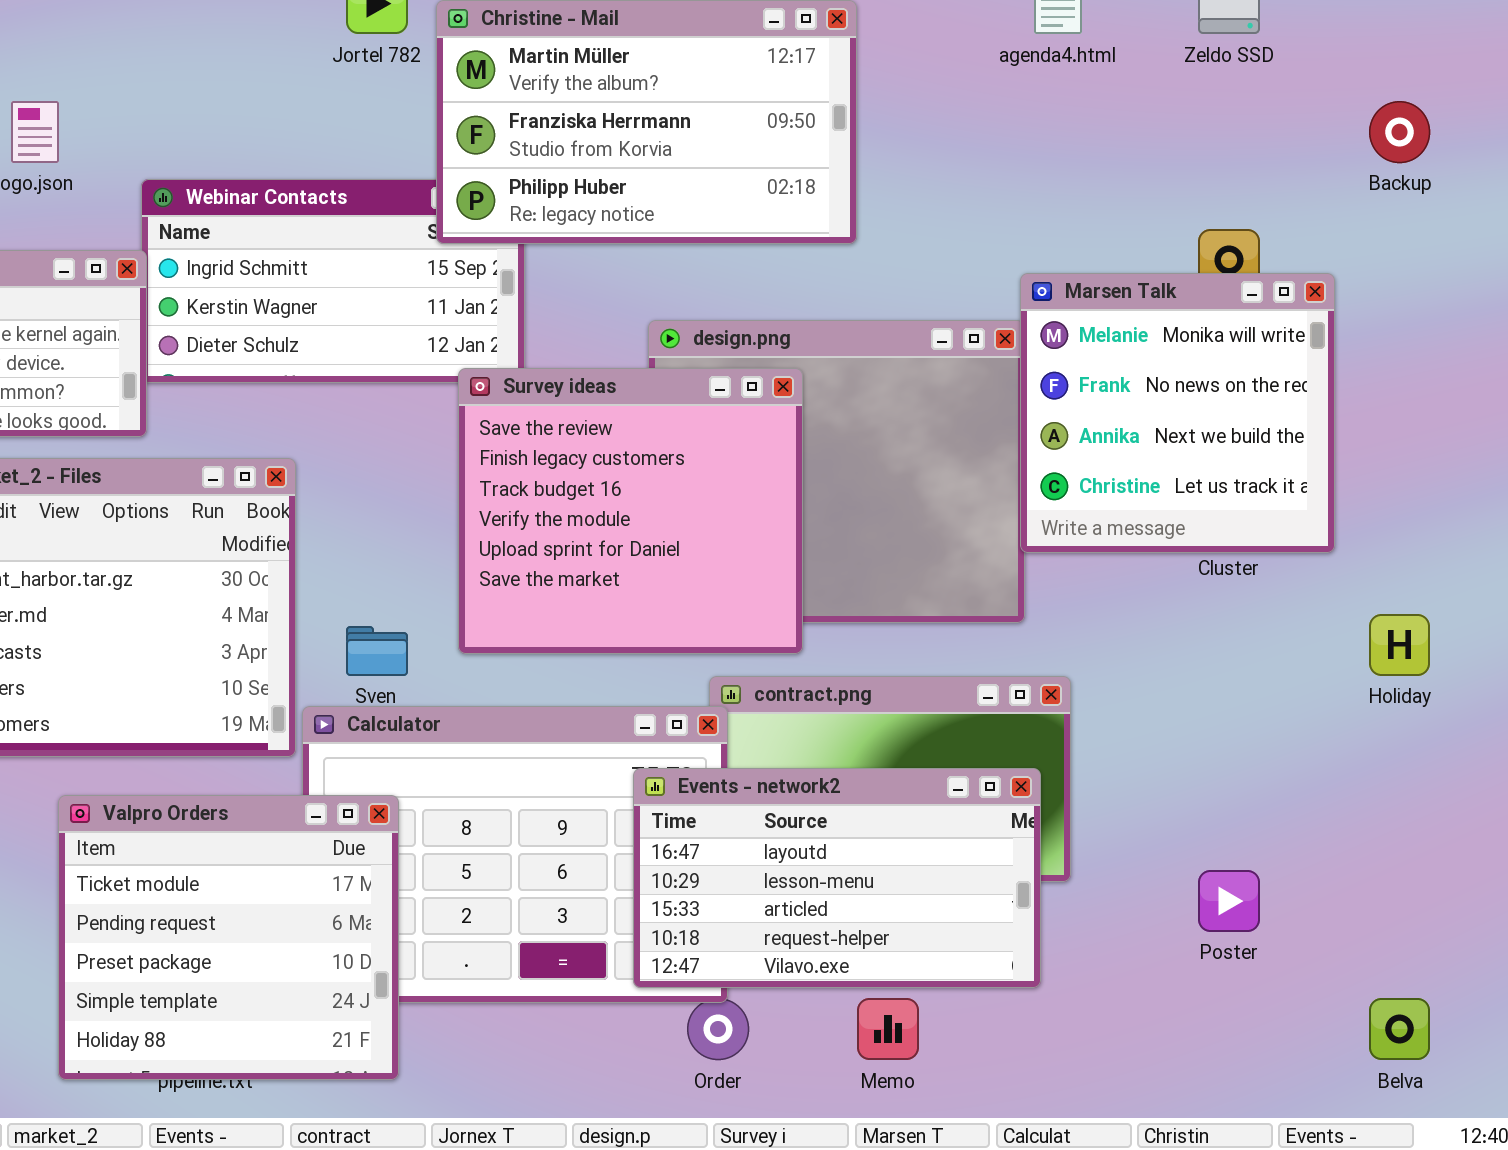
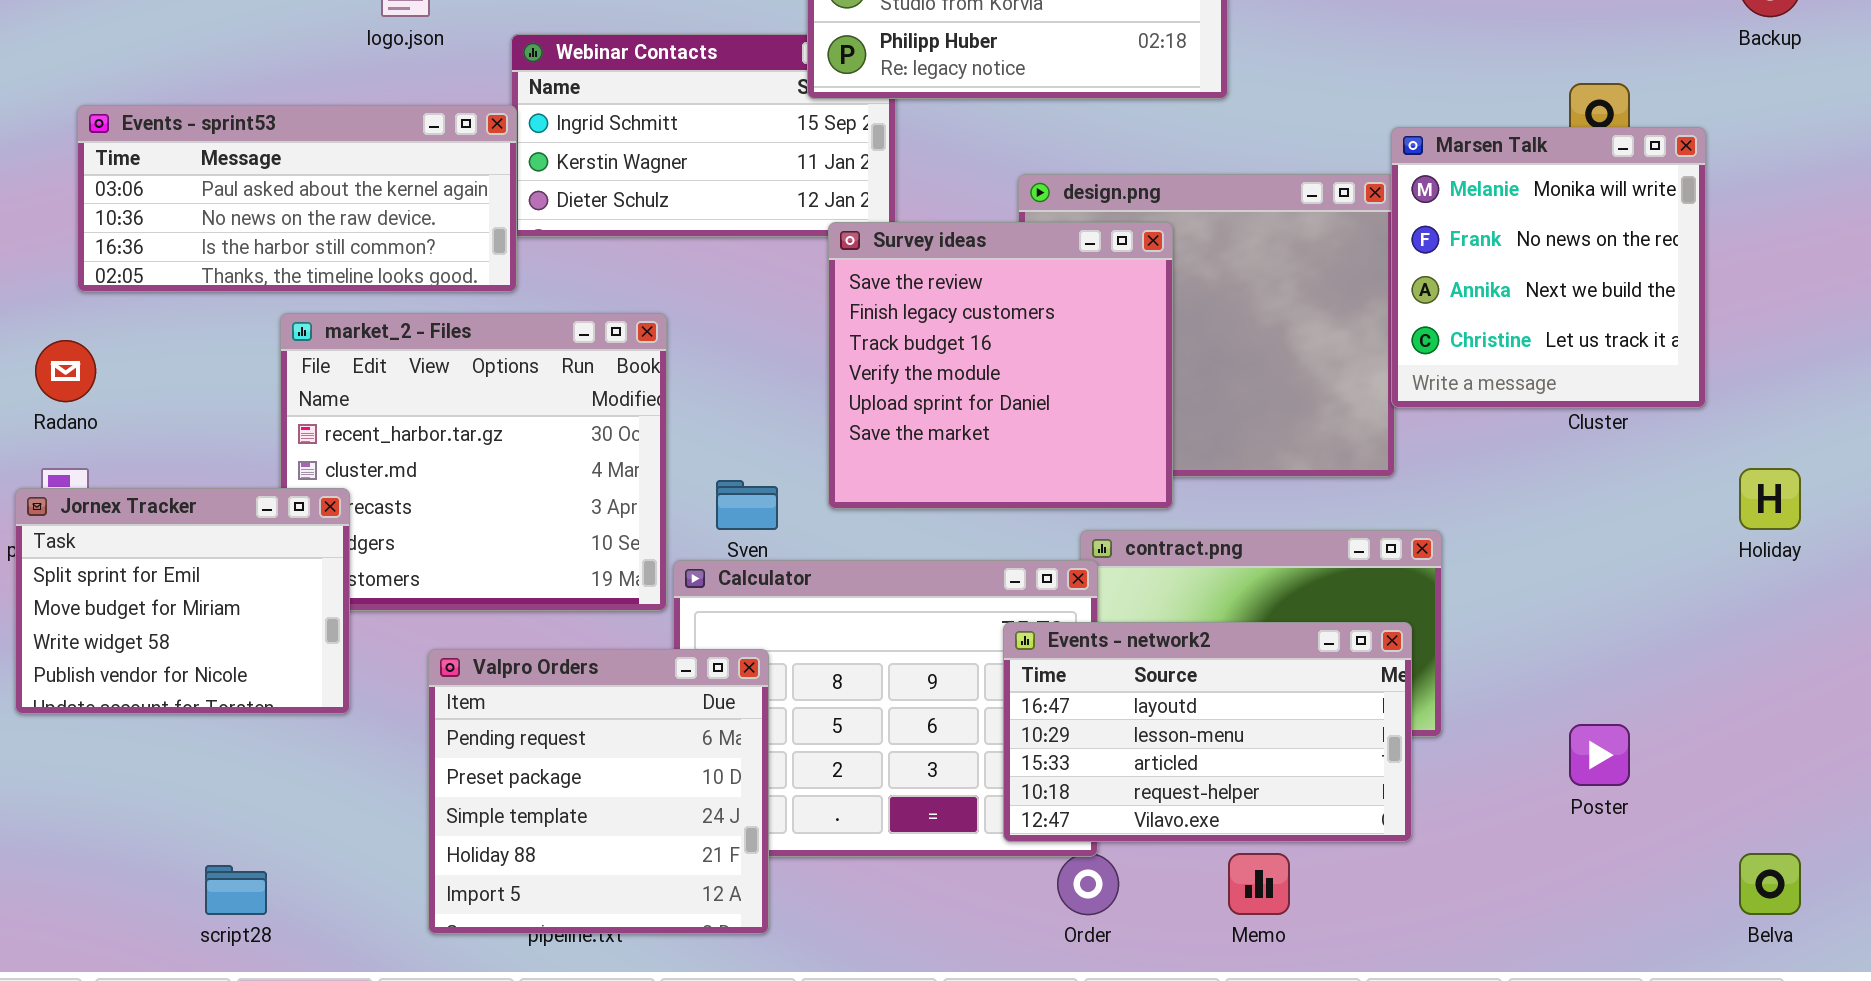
Valpro Orders: [58,795,399,1080] -> [428,649,769,934], scrolled down 1 row

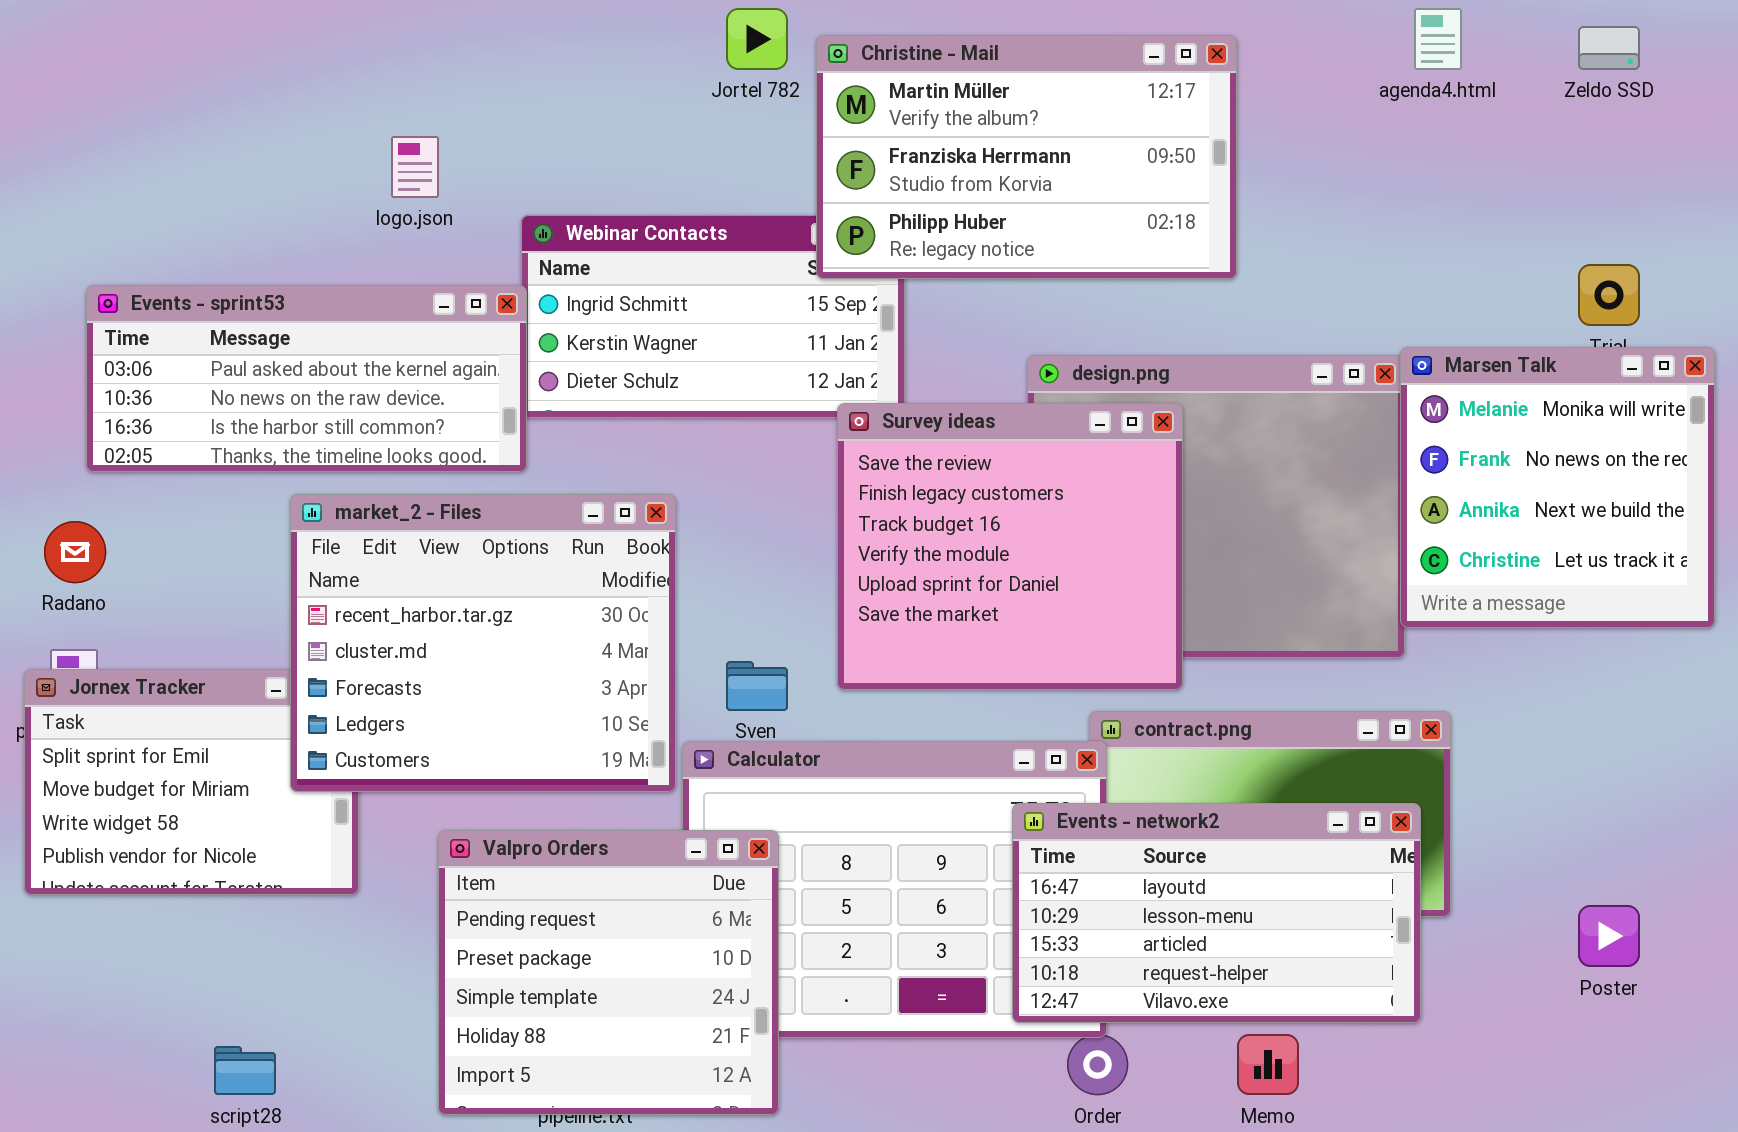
Marsen Talk: [1391,127,1706,408] -> [1400,347,1715,628], moved
market_2 - Files: [280,313,667,611] -> [290,494,676,792], raised

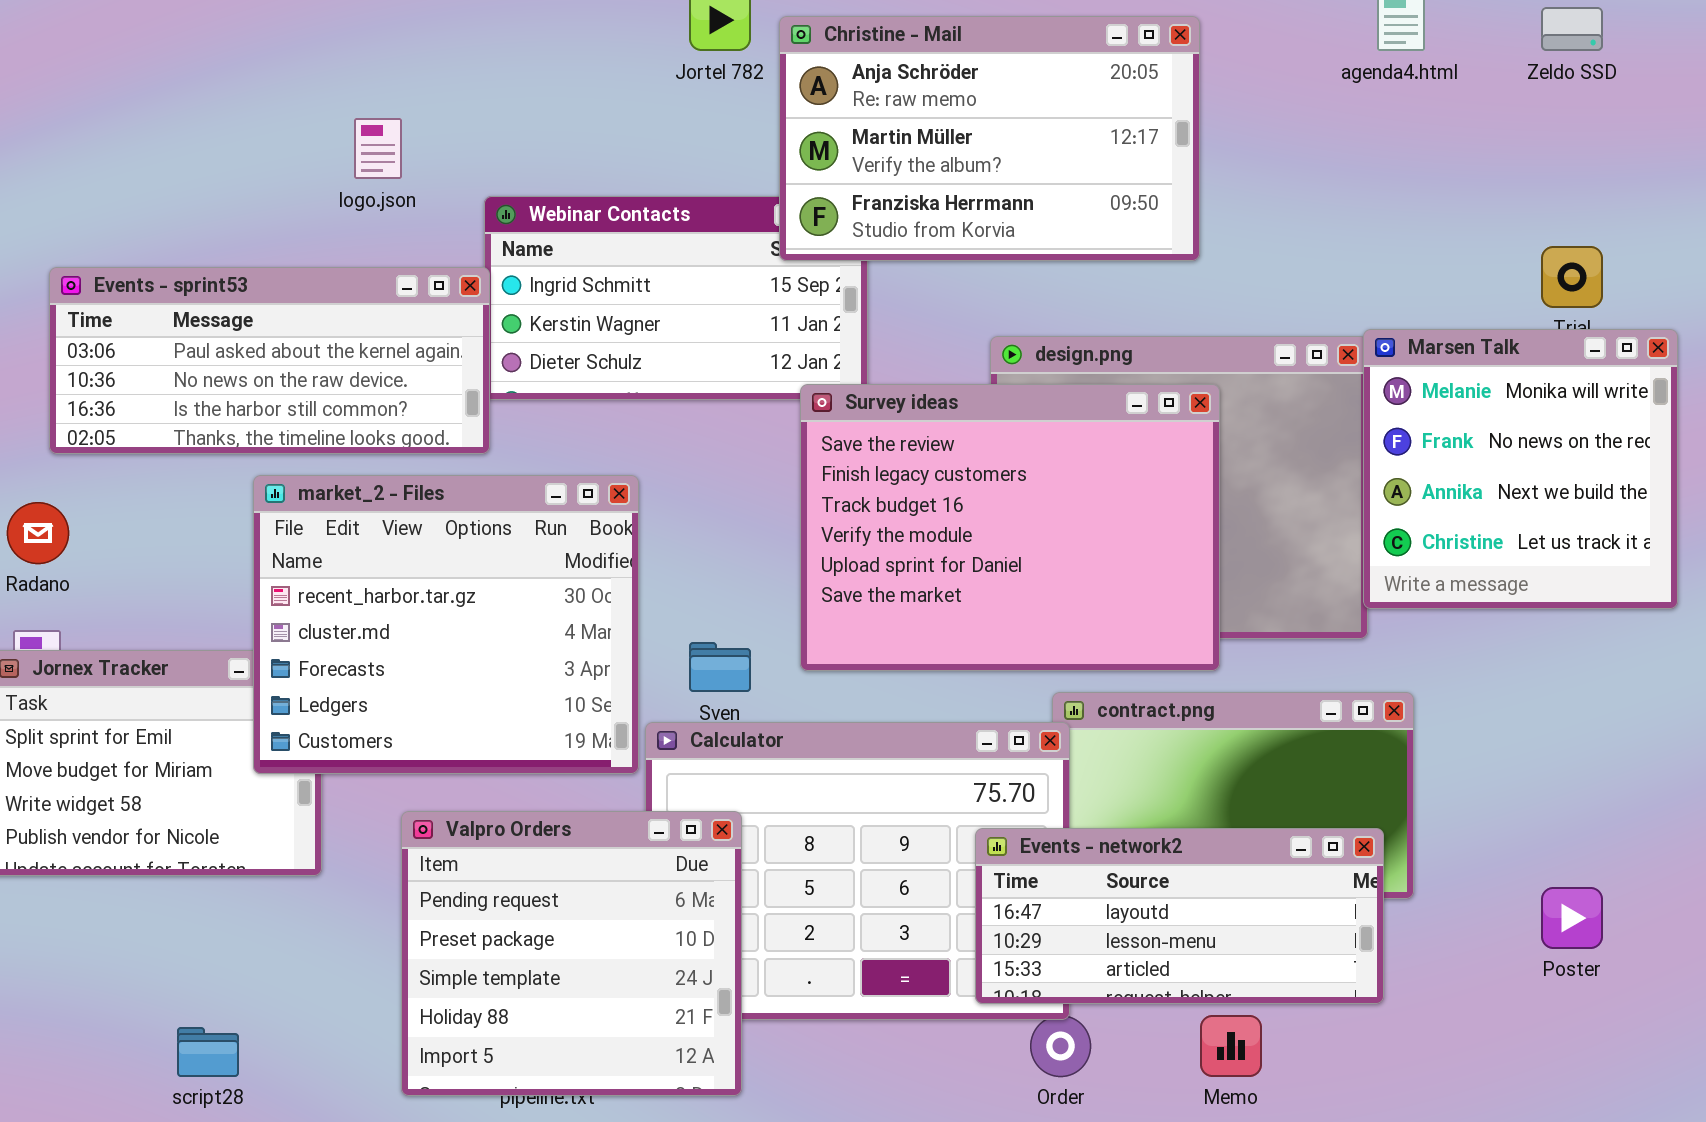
Christine - Mail: [816,35,1237,279] -> [779,16,1200,261], scrolled up 1 row
Survey ideas: [837,403,1183,690] -> [800,384,1220,671], resized
Events - network2: [1012,803,1421,1023] -> [975,828,1384,1004], resized

